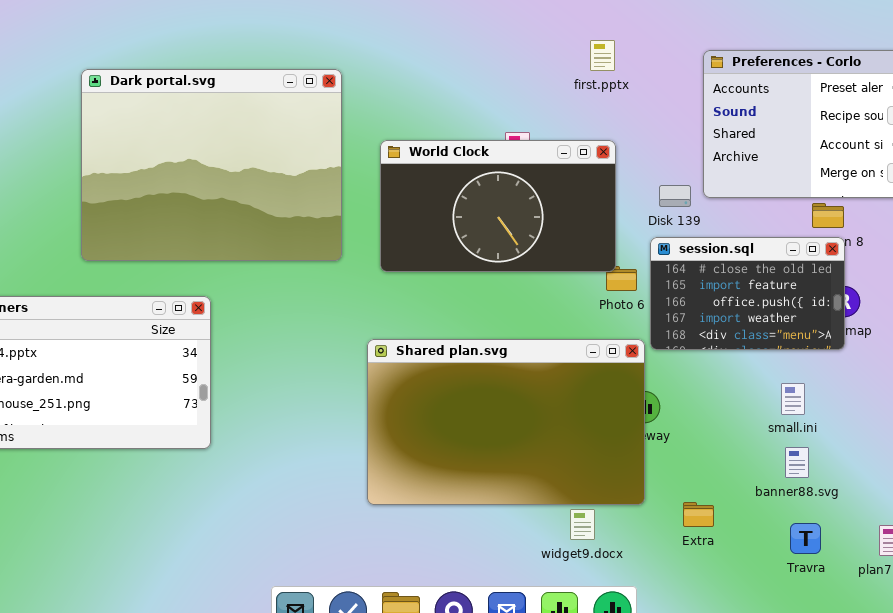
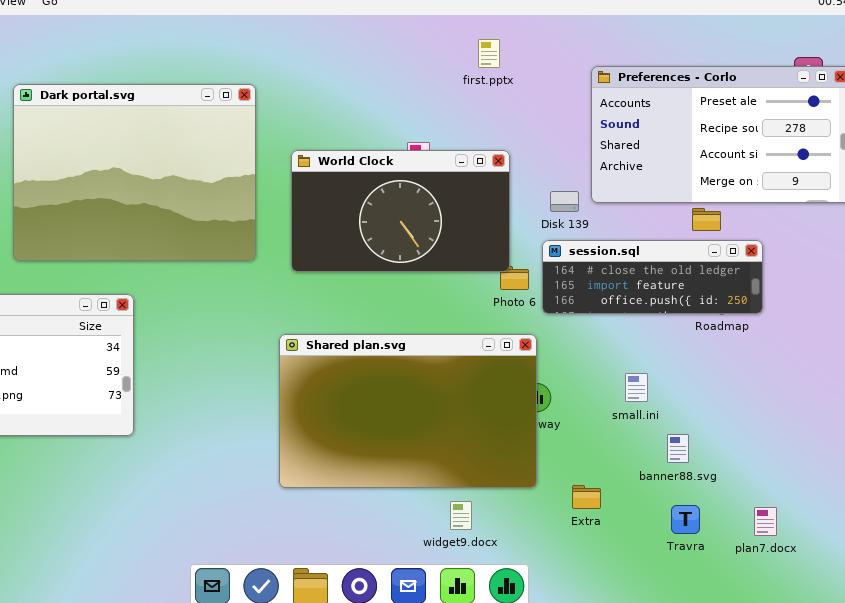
first.pptx: [590,40,615,71] -> [478,39,500,68], moved
session.sql: [650,237,845,350] -> [542,240,763,314], resized
small.ini: [781,383,805,415] -> [625,373,648,402], moved
widget9.docx: [570,509,595,540] -> [450,501,472,530], moved

